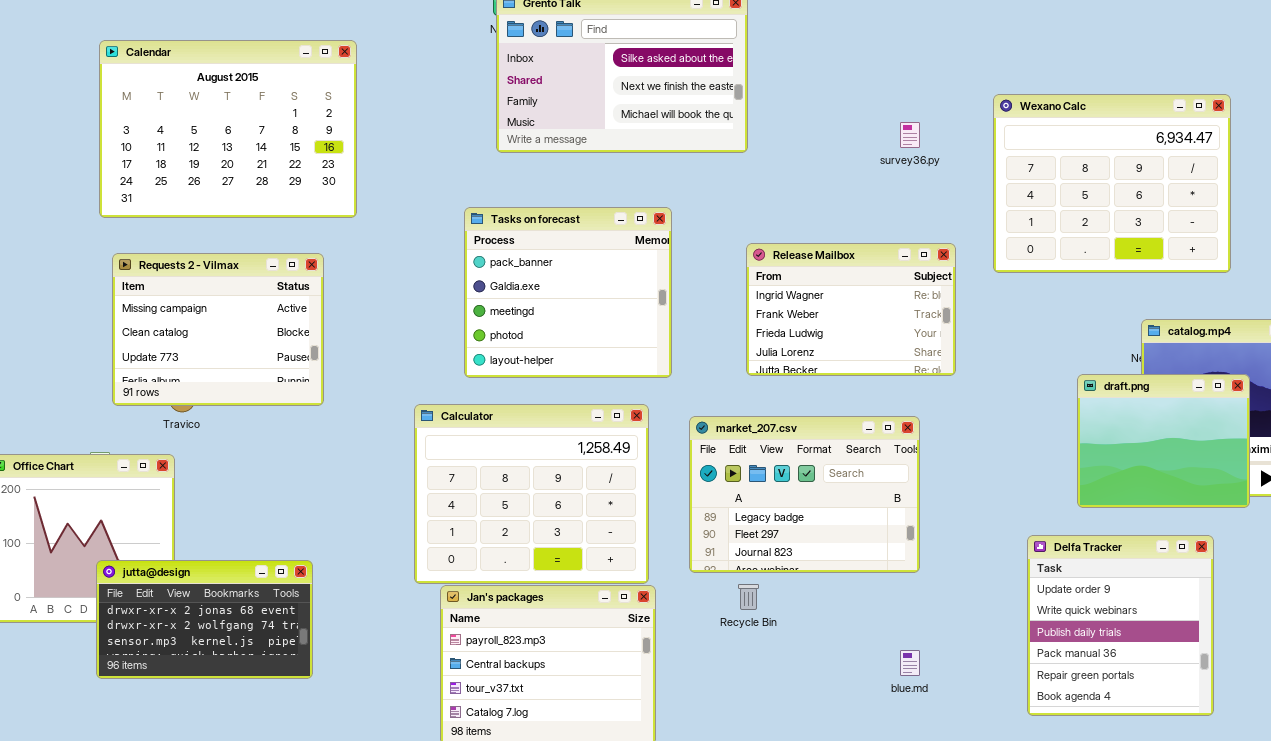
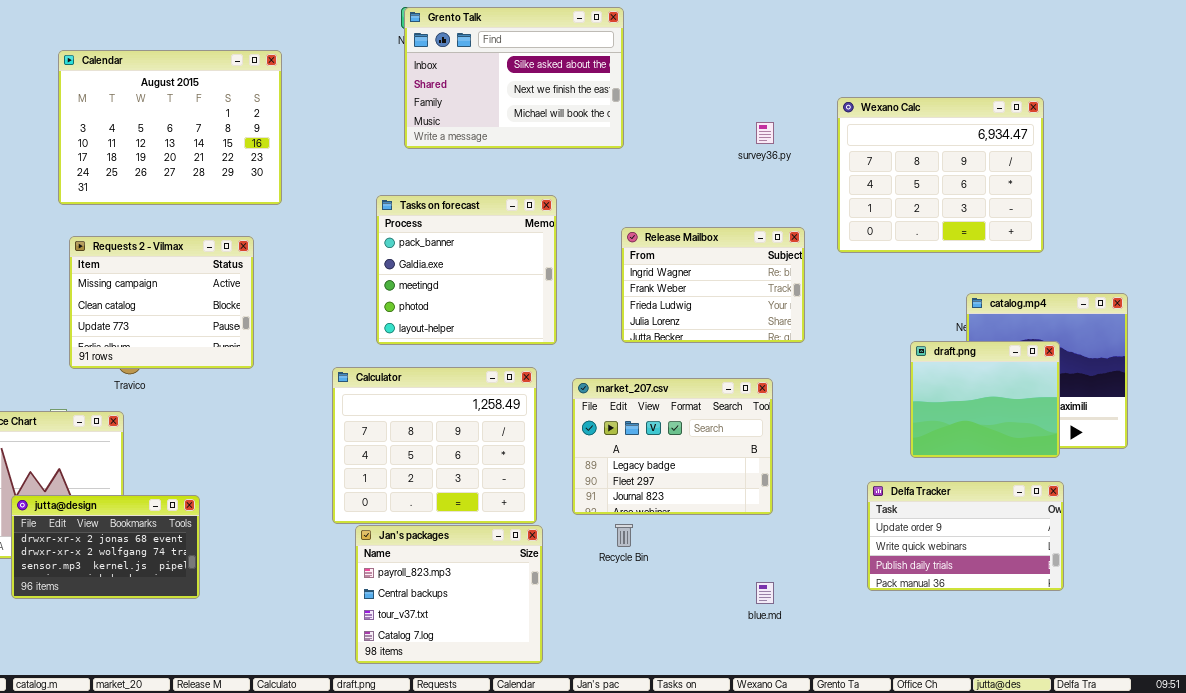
Delfa Tracker: [1027,535,1214,716] -> [867,481,1064,591], resized
jutta@design: [96,560,313,679] -> [11,495,200,599], moved

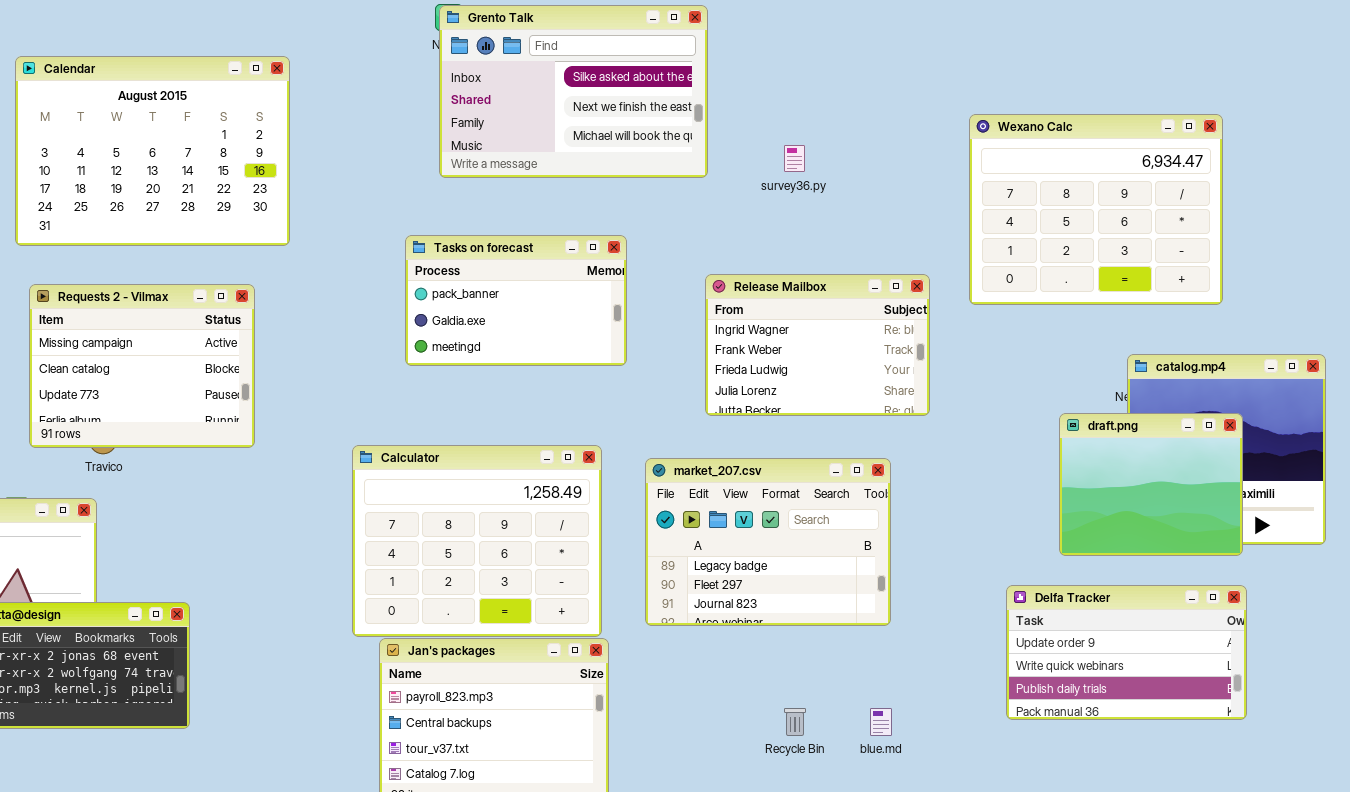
survey36.py: [756,122,774,144] -> [784,145,805,172], moved
Tasks on forecast: [376,195,557,345] -> [405,235,627,366], resized
Recycle Bin: [615,524,633,547] -> [784,708,806,736], moved

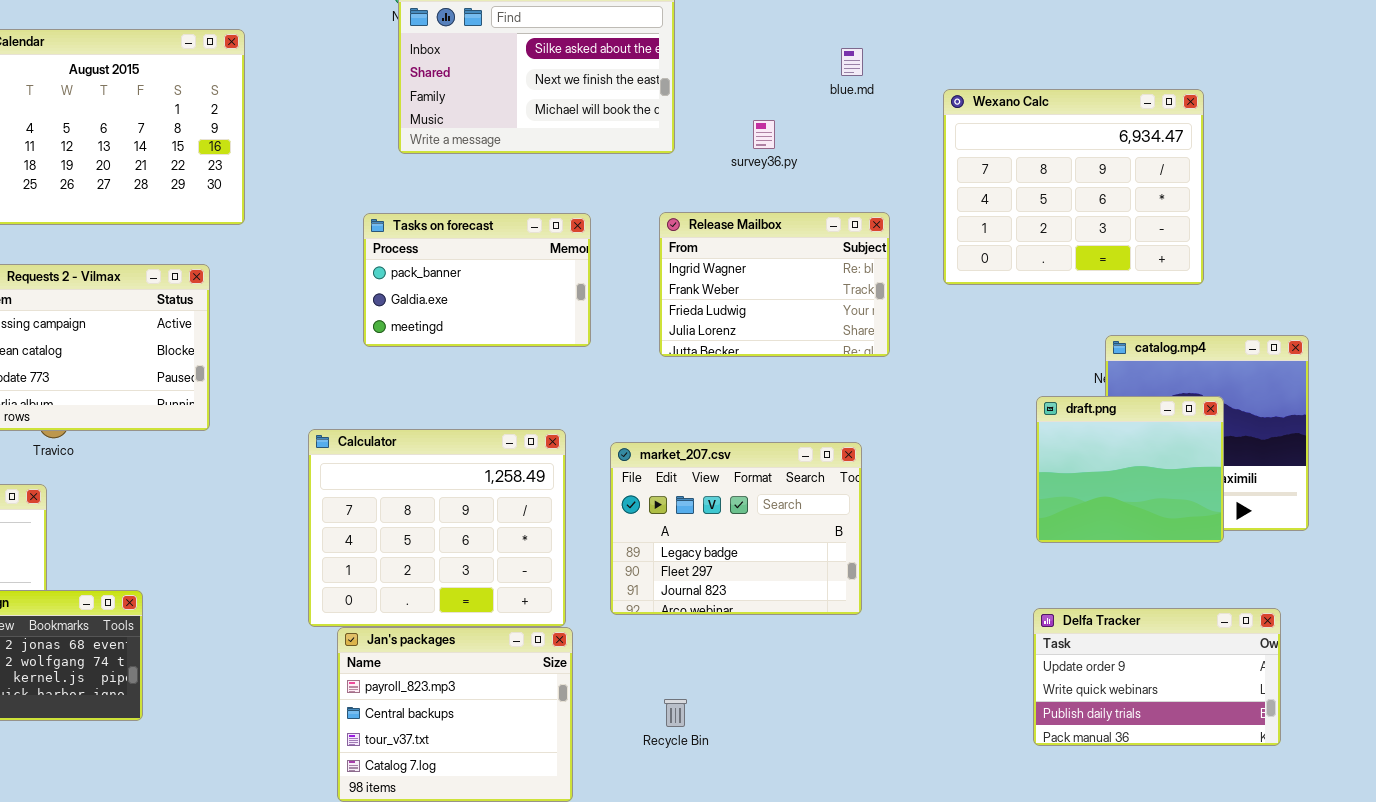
Release Mailbox: [705,274,930,416] -> [659,212,890,357], moved
Delfa Tracker: [1006,585,1247,720] -> [1033,608,1281,746], moved
Recycle Bin: [784,708,806,736] -> [664,699,687,727], moved
blue.md: [870,708,892,736] -> [841,48,863,76], moved

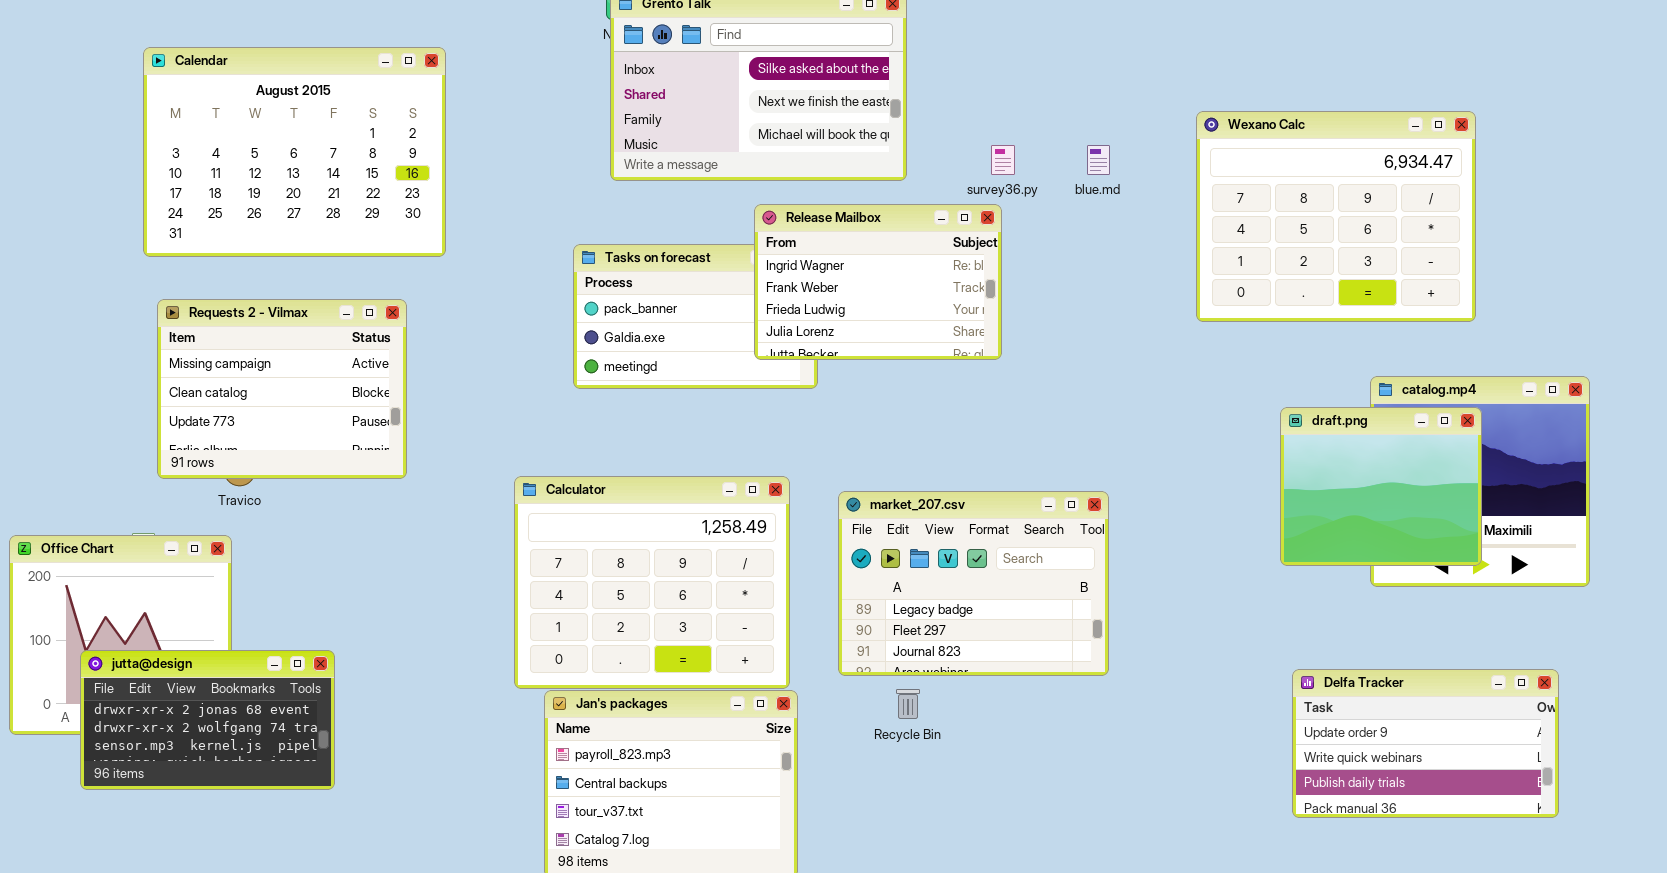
blue.md: [841,48,863,76] -> [1087,145,1110,175], moved
Release Mailbox: [659,212,890,357] -> [754,204,1002,360], moved
draft.png: [1036,396,1224,543] -> [1280,407,1482,566], moved
Recycle Bin: [664,699,687,727] -> [896,689,920,719], moved

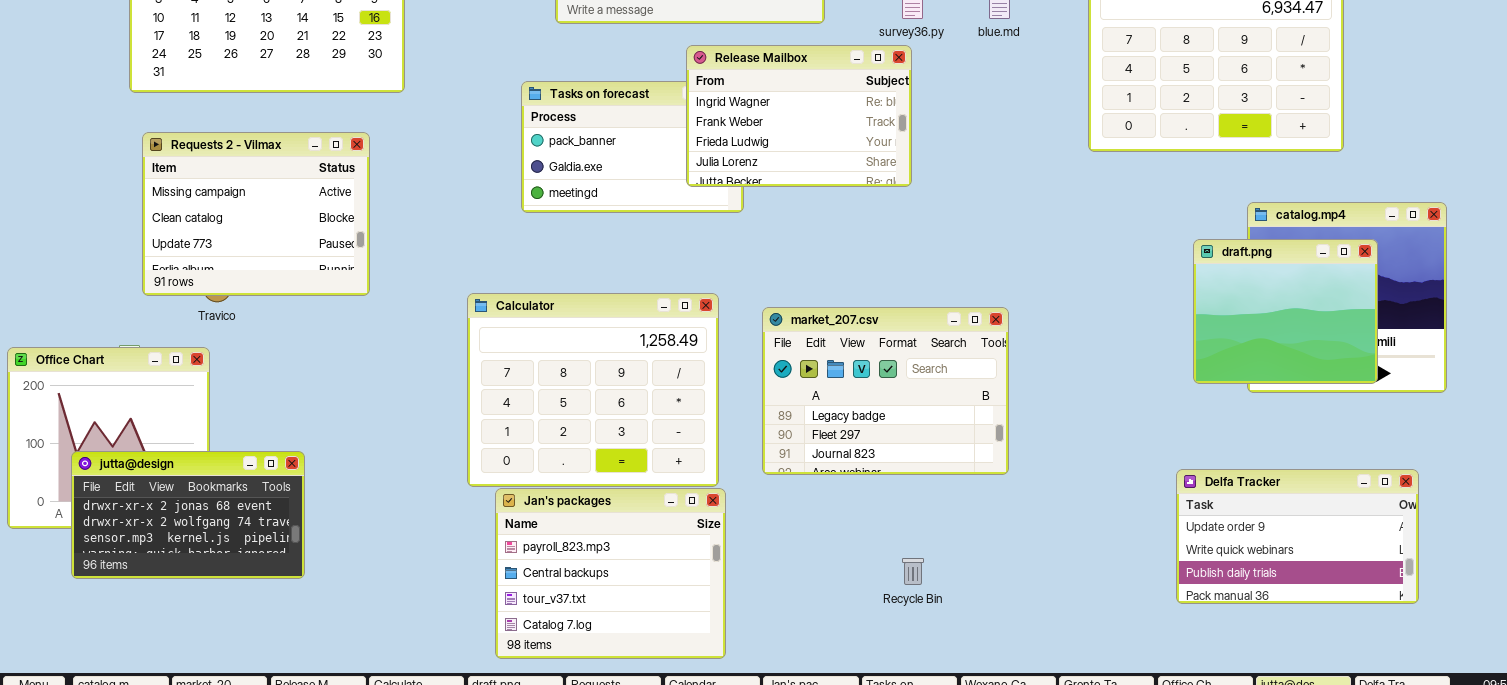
draft.png: [1280,407,1482,566] -> [1193,239,1378,384], moved
Recycle Bin: [896,689,920,719] -> [902,558,924,585], moved

